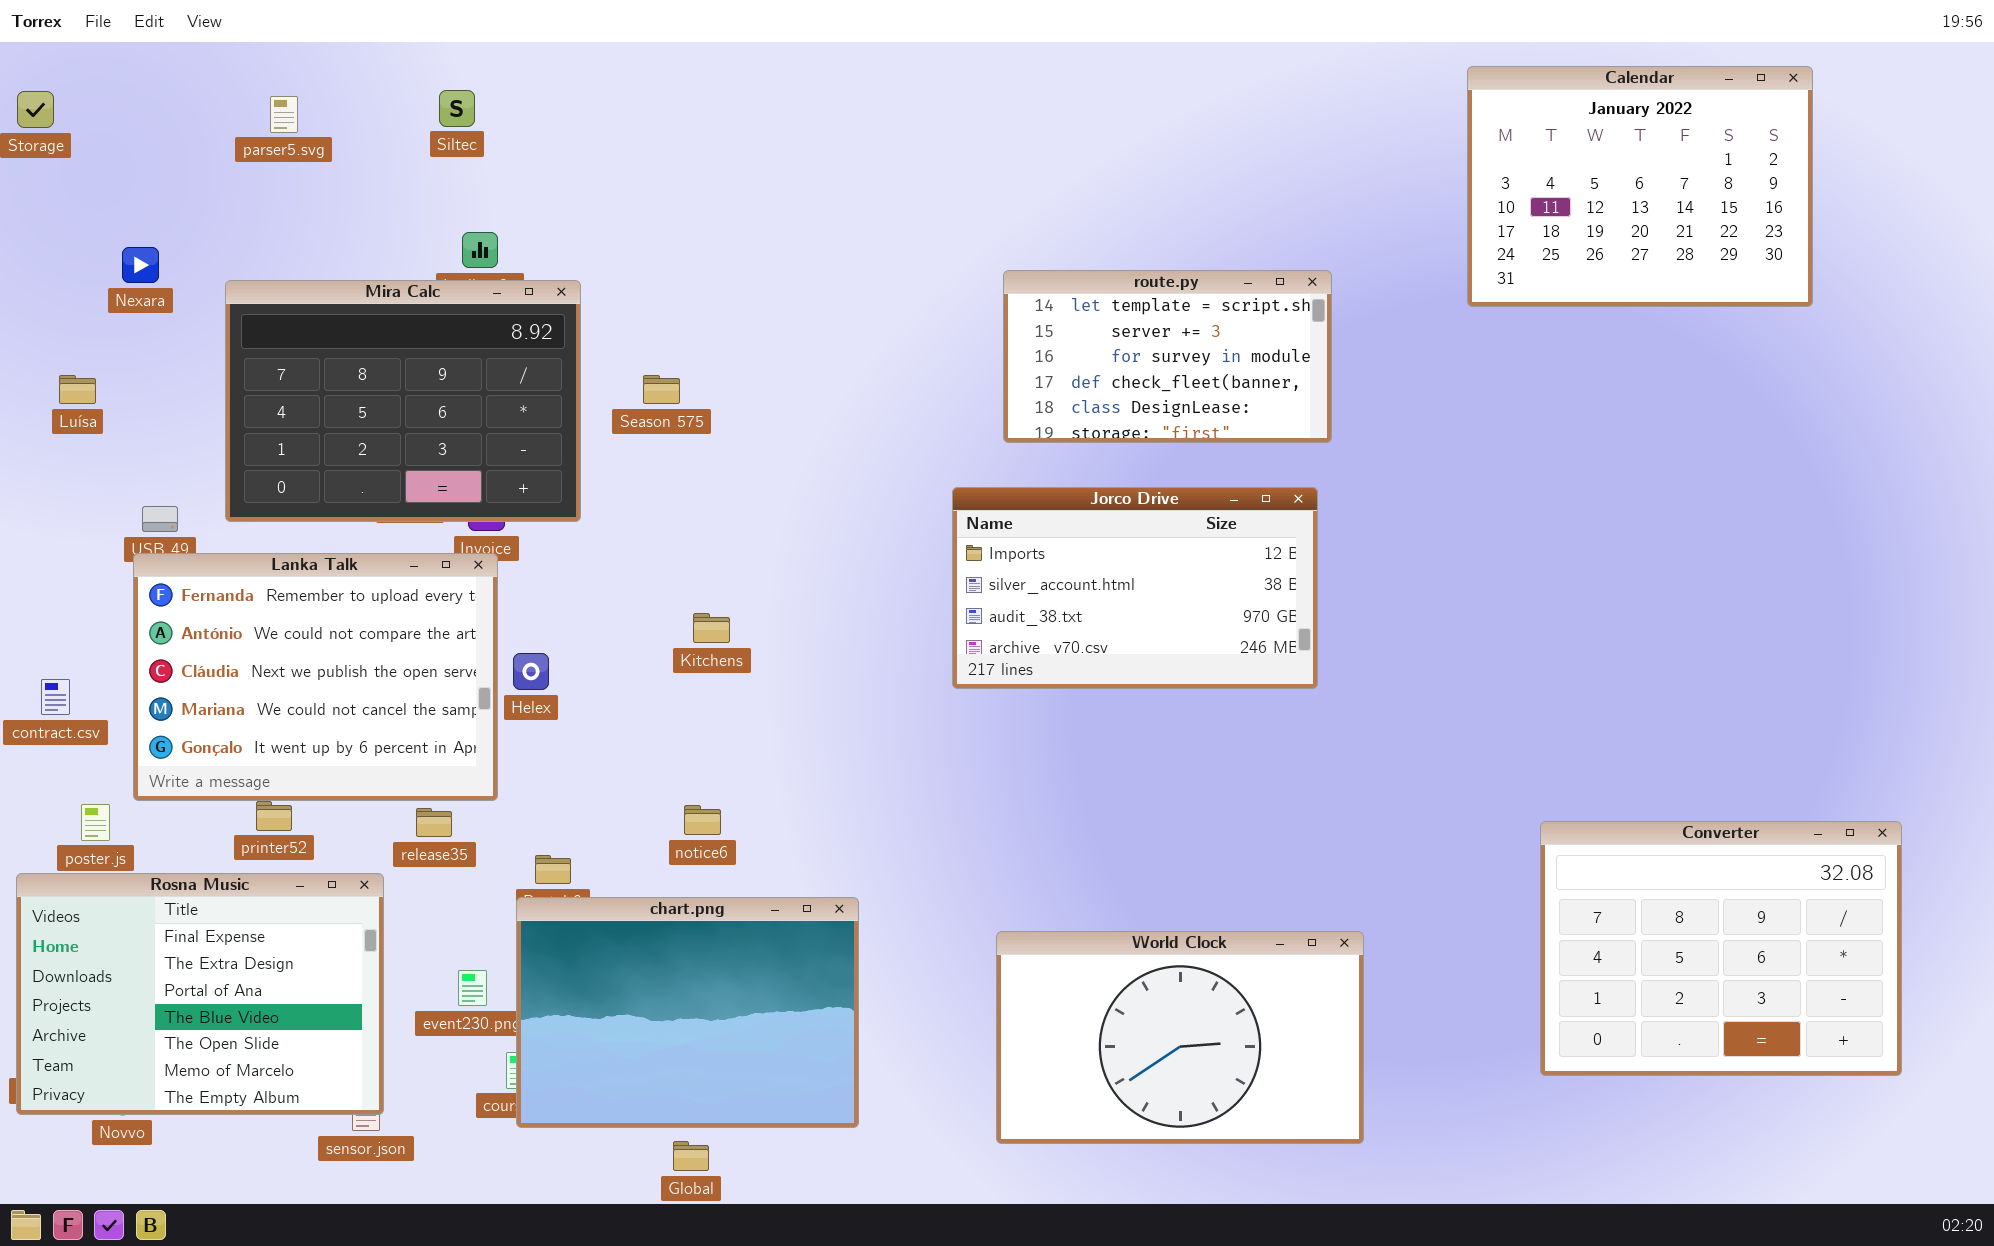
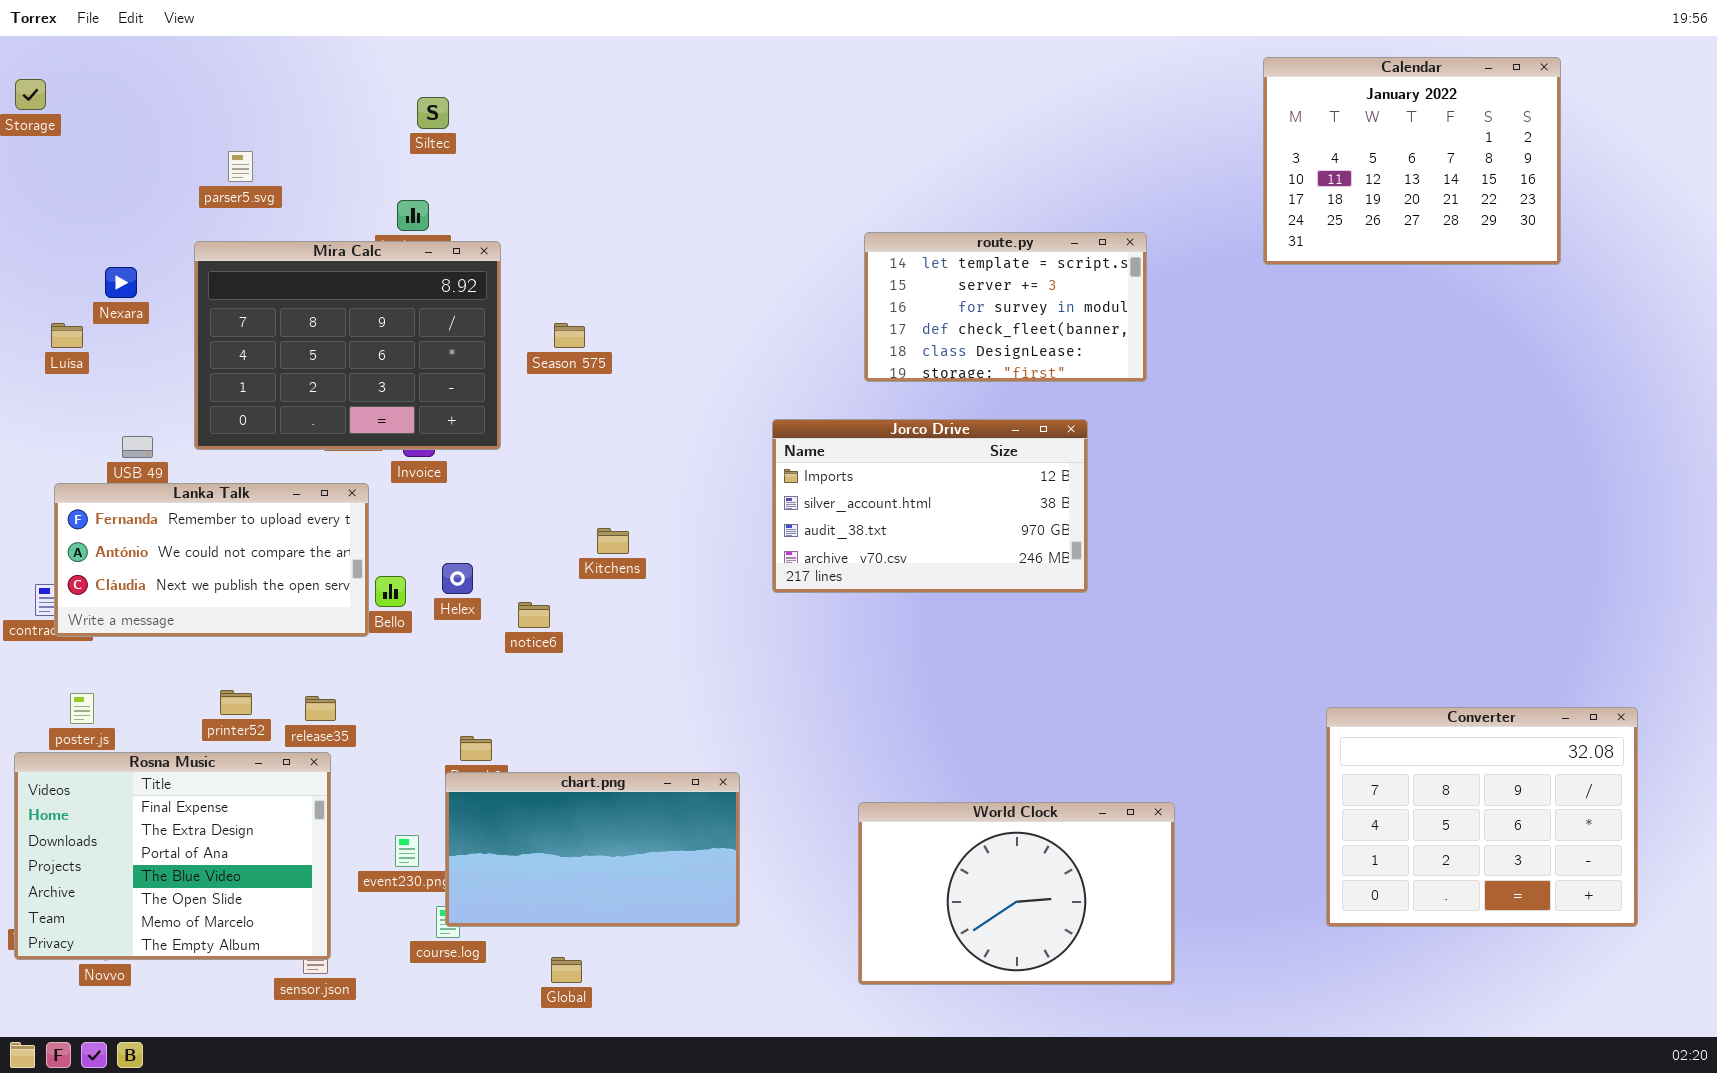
Siltec: [439,90,475,127] -> [417,97,449,129], moved
parser5.svg: [270,96,298,133] -> [228,151,253,182], moved
Nexara: [122,247,159,283] -> [105,267,137,298], moved
Jorco Drive: [952,487,1318,689] -> [772,419,1088,593], moved
Lanka Talk: [133,553,498,801] -> [54,483,369,637], moved, resized
notice6: [684,805,721,835] -> [518,602,550,628], moved
release35: [416,808,452,837] -> [305,696,336,721], moved
chart.png: [516,897,859,1128] -> [445,772,740,927], resized
Global: [673,1141,709,1171] -> [551,957,582,983], moved

